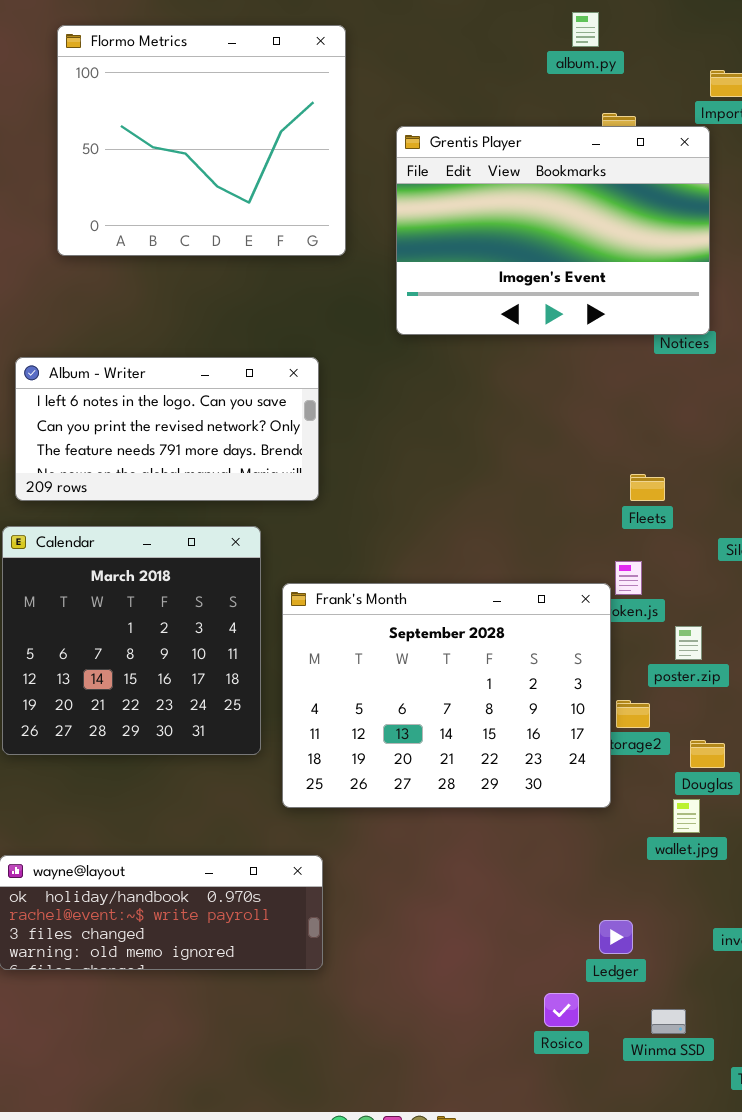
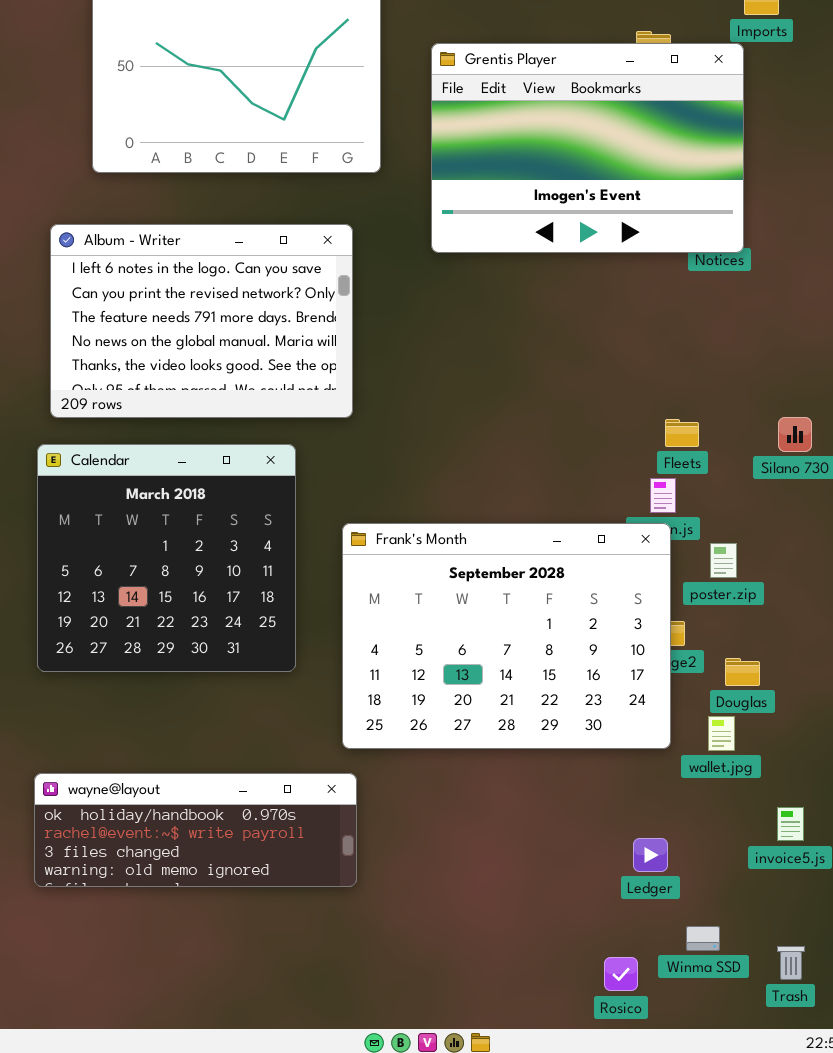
Album - Writer: [15,357,319,501] -> [50,224,353,418], resized
Fleets: [630,474,665,501] -> [665,419,699,447], moved
Frank's Month: [282,583,611,808] -> [342,523,671,749], moved
Rosico: [544,993,579,1027] -> [604,957,638,991], moved

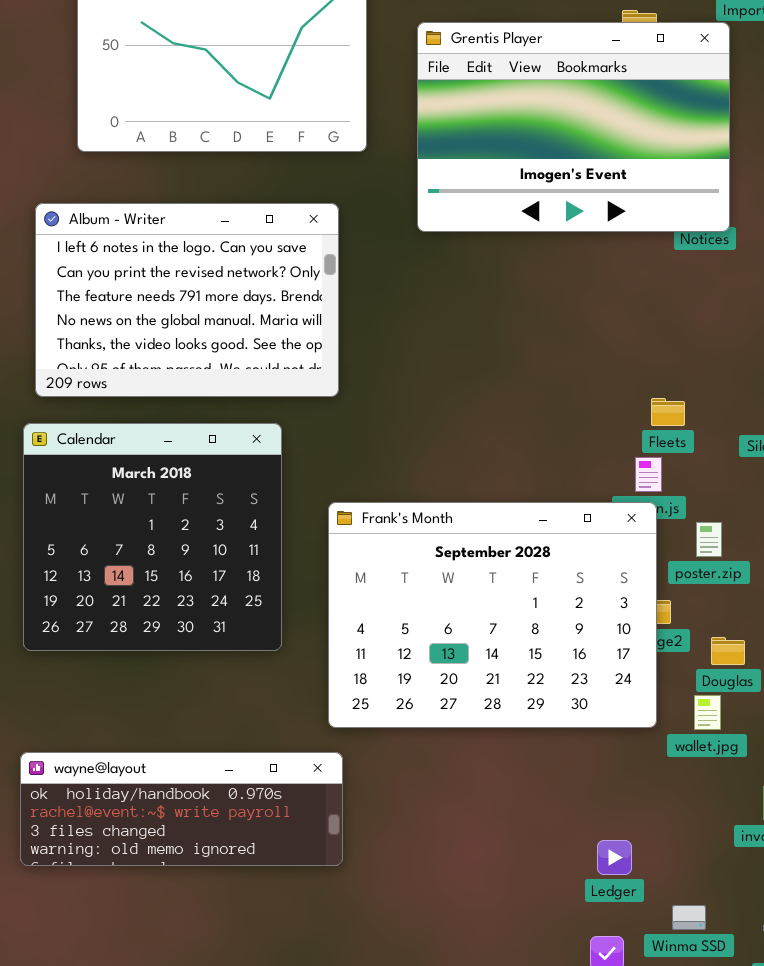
Ledger: [633,838,668,872] -> [597,840,632,875], moved

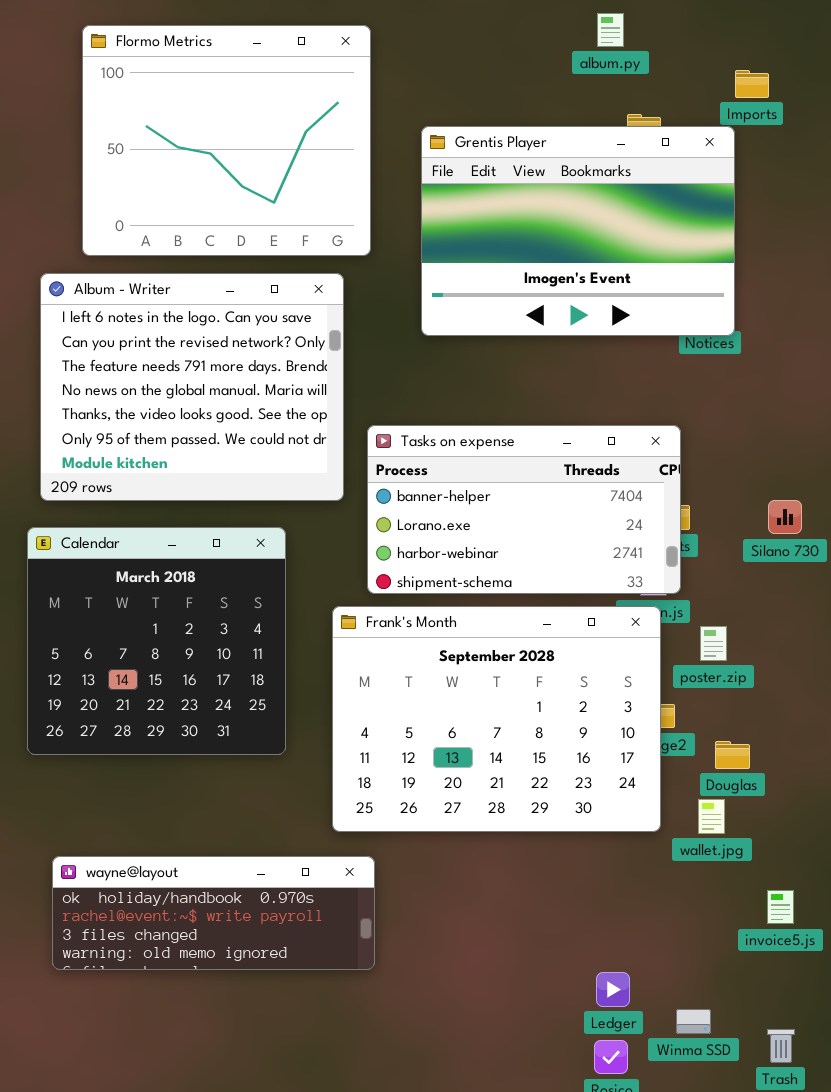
Album - Writer: [35,203,339,397] -> [40,273,344,501], resized
Tasks on expense: none -> [367,425,681,594], opened
wayne@layout: [20,752,343,866] -> [52,856,375,970], moved
Ledger: [597,840,632,875] -> [596,972,630,1007], moved

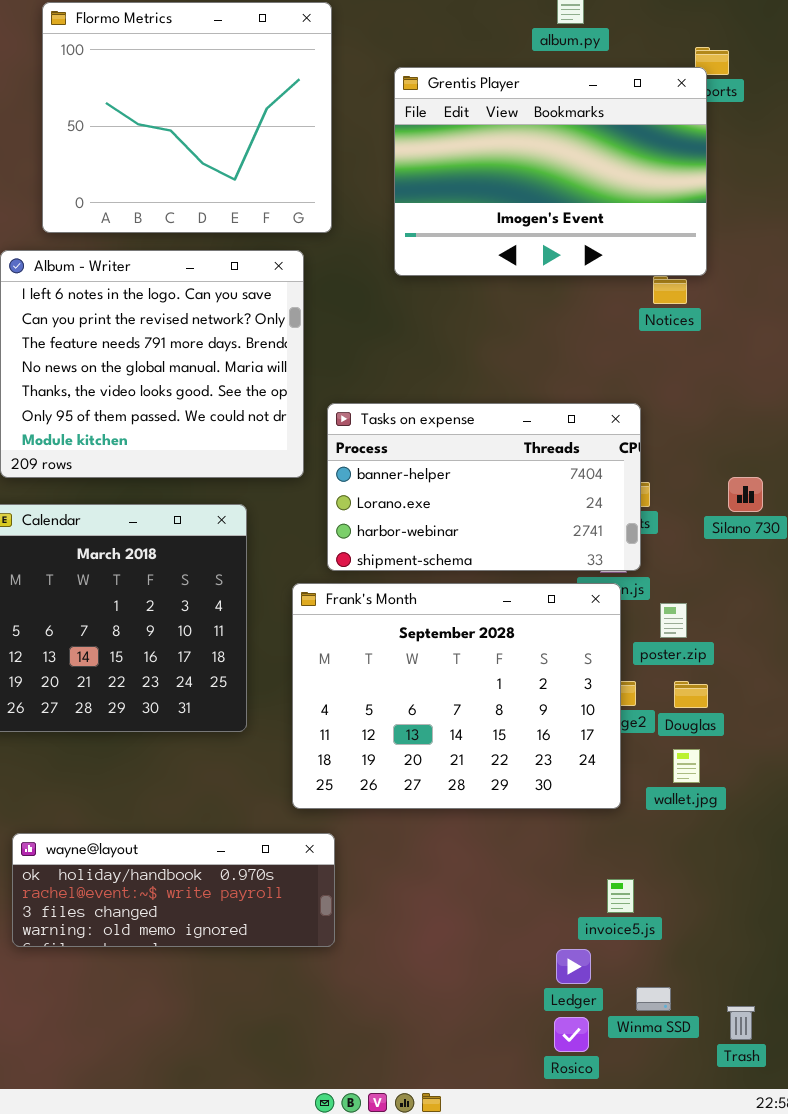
Grentis Player: [421,126,735,336] -> [394,67,707,276], moved
Douglas: [715,741,750,769] -> [674,681,708,708], moved
wallet.jpg: [698,799,725,834] -> [673,749,700,783], moved
invoice5.js: [767,890,794,924] -> [607,879,634,913], moved

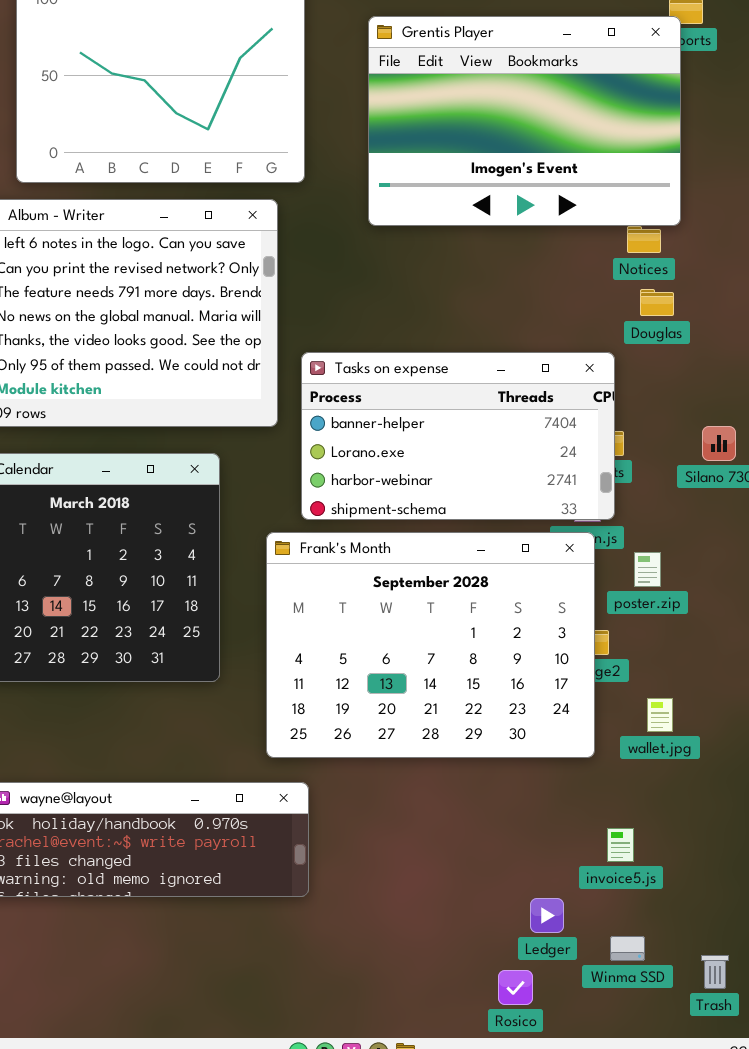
Douglas: [674,681,708,708] -> [640,289,674,316], moved
invoice5.js: [607,879,634,913] -> [607,828,634,862], moved
Rosico: [554,1017,589,1052] -> [498,970,533,1005], moved

